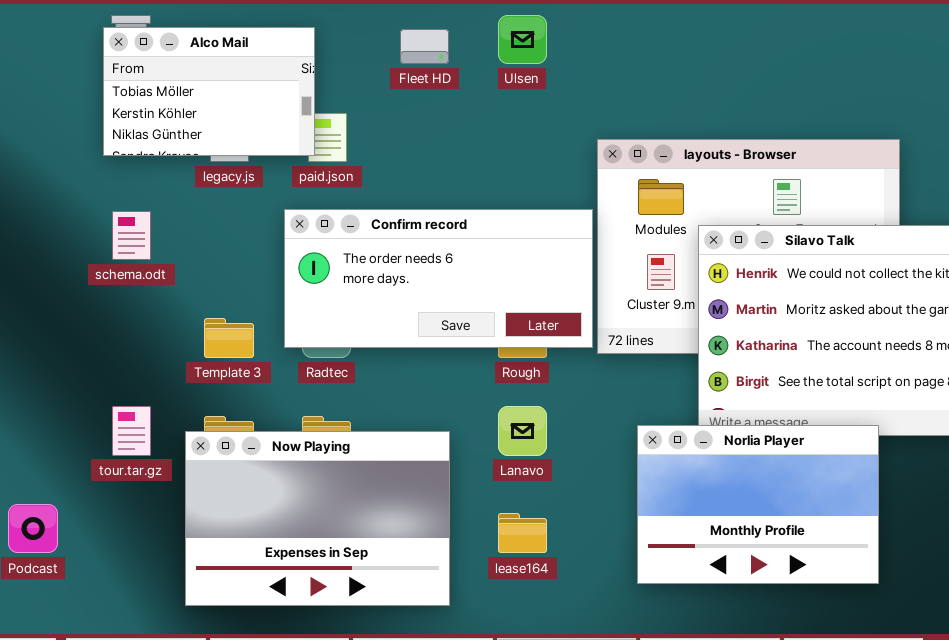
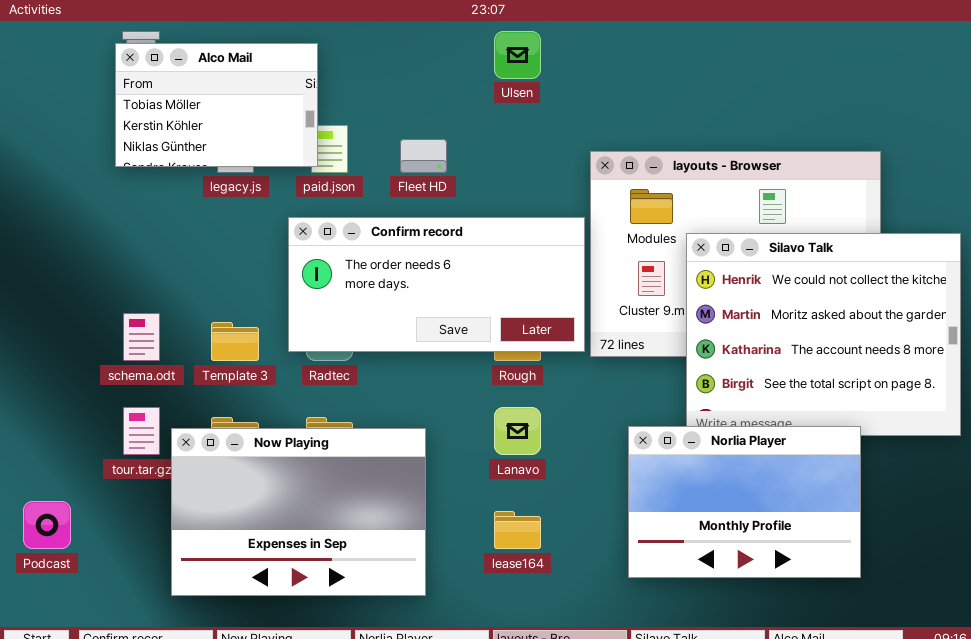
Fleet HD: [400,29,449,64] -> [400,139,447,173], moved
schema.odt: [112,211,151,260] -> [123,313,160,361], moved
Now Playing: [185,431,450,606] -> [171,428,426,596], moved

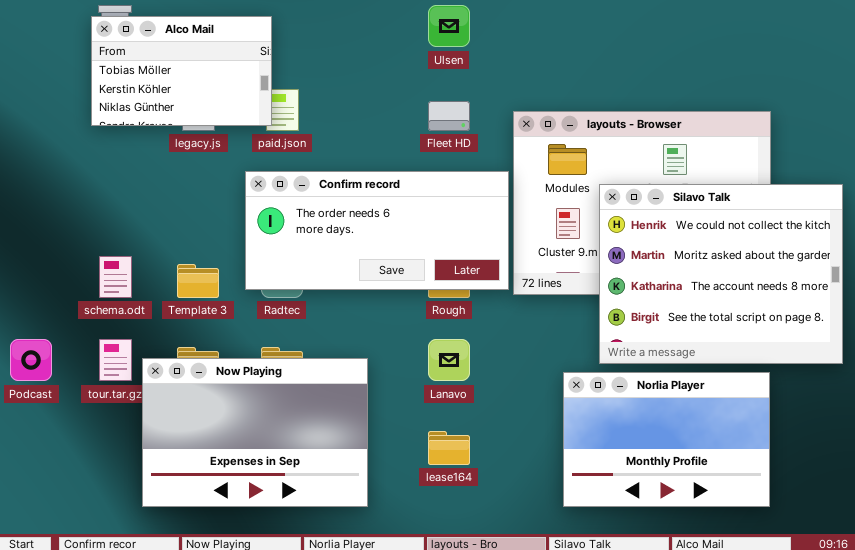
Fleet HD: [400,139,447,173] -> [428,101,470,131], moved
Norlia Player: [628,426,861,578] -> [563,372,770,507], moved
Podcast: [23,501,71,549] -> [10,339,52,381], moved

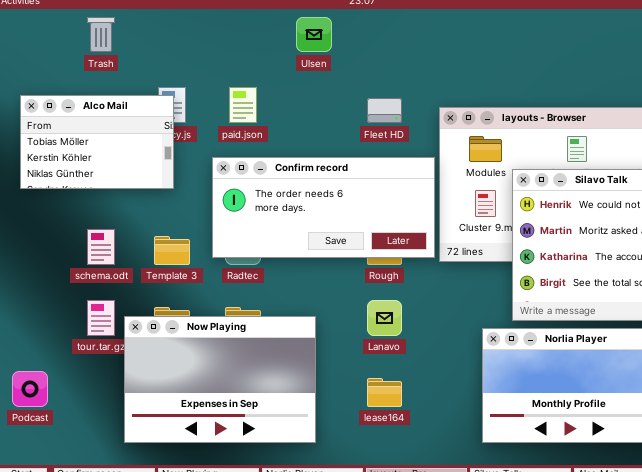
Ulsen: [428,5,470,47] -> [296,17,332,52], moved
Alco Mail: [91,16,272,126] -> [20,95,174,189], moved
Podcast: [10,339,52,381] -> [12,371,48,407], moved

